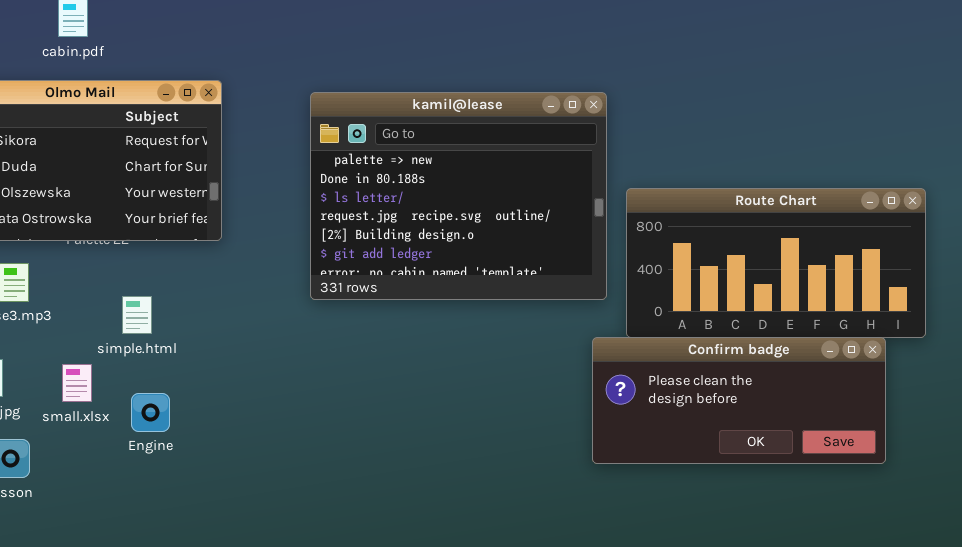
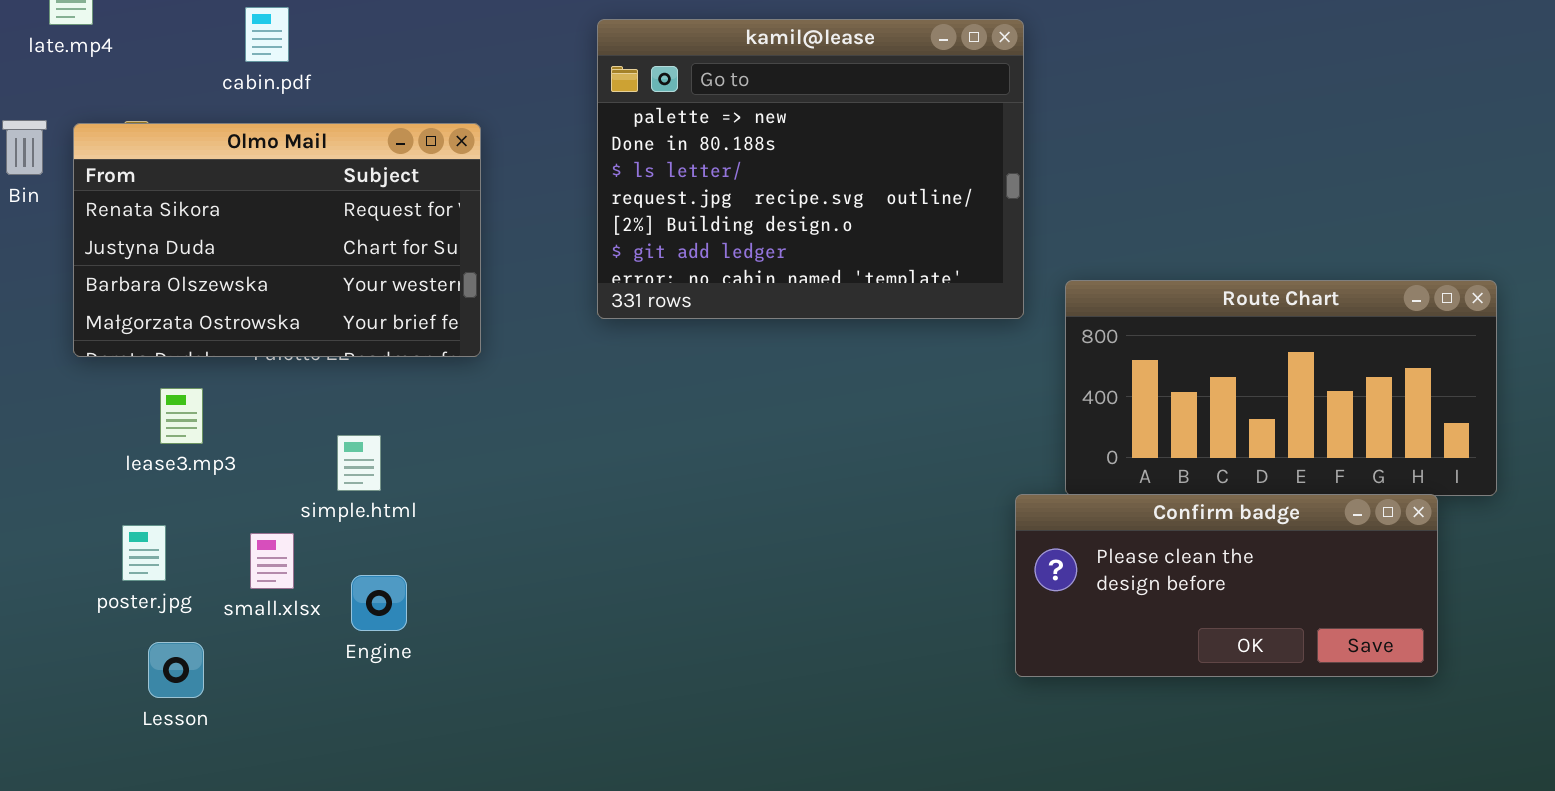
kamil@lease: [310,92,607,300] -> [597,19,1024,319], moved

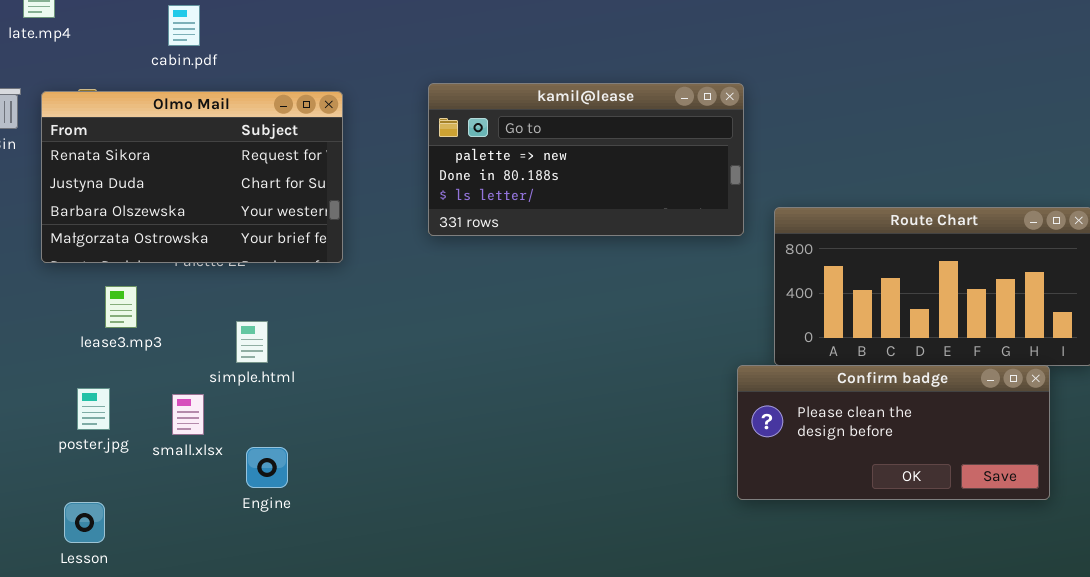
kamil@lease: [597,19,1024,319] -> [428,83,744,236], resized
Engine: [351,575,407,631] -> [246,447,288,488], moved
Lesson: [148,642,204,698] -> [64,502,105,543], moved

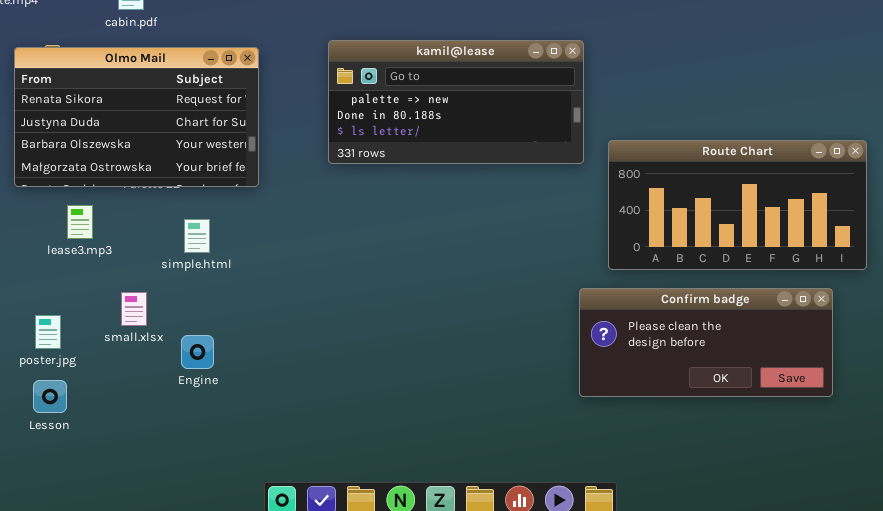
simple.html: [236,321,268,363] -> [184,219,210,253], moved
Confirm badge: [737,365,1050,500] -> [579,288,833,397], moved
poster.jpg: [77,388,110,430] -> [35,315,61,349], moved

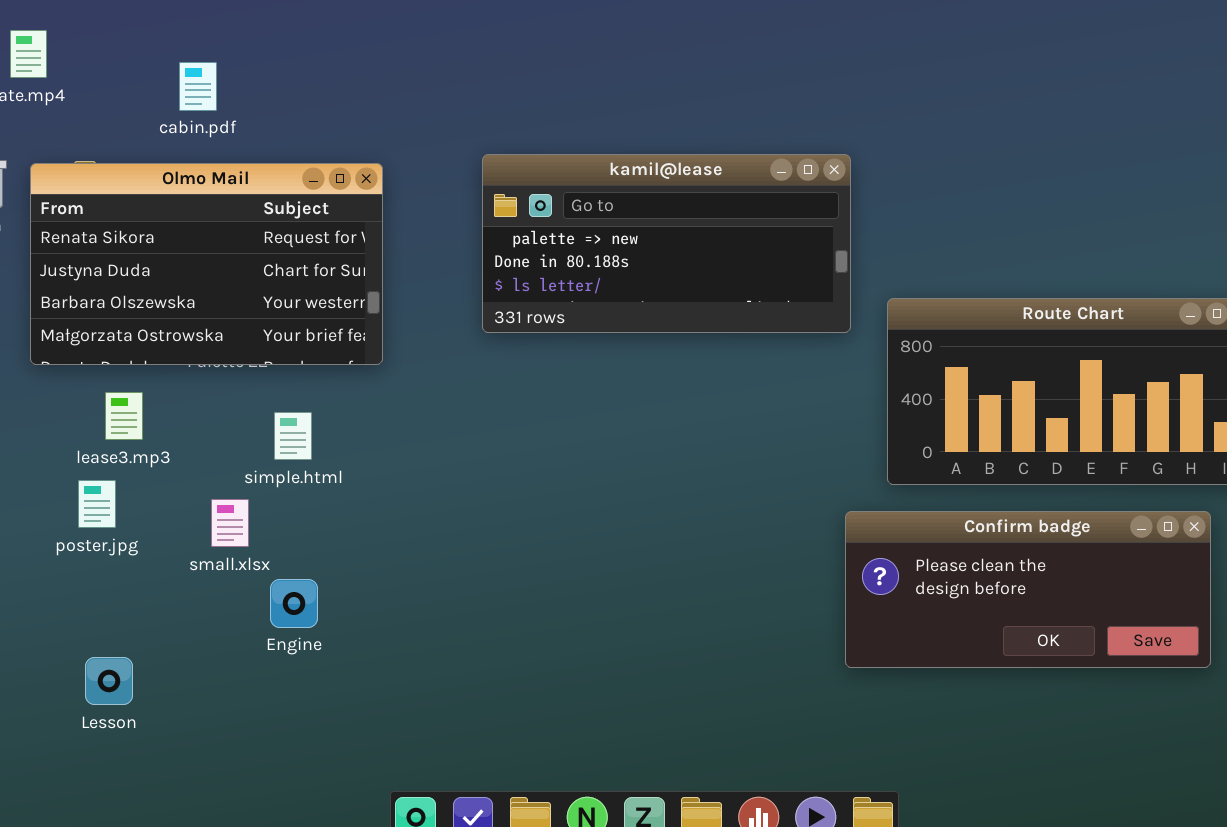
small.xlsx: [121,292,147,326] -> [211,499,249,547], moved
poster.jpg: [35,315,61,349] -> [78,480,116,528], moved
Lesson: [33,380,67,413] -> [85,657,133,705], moved

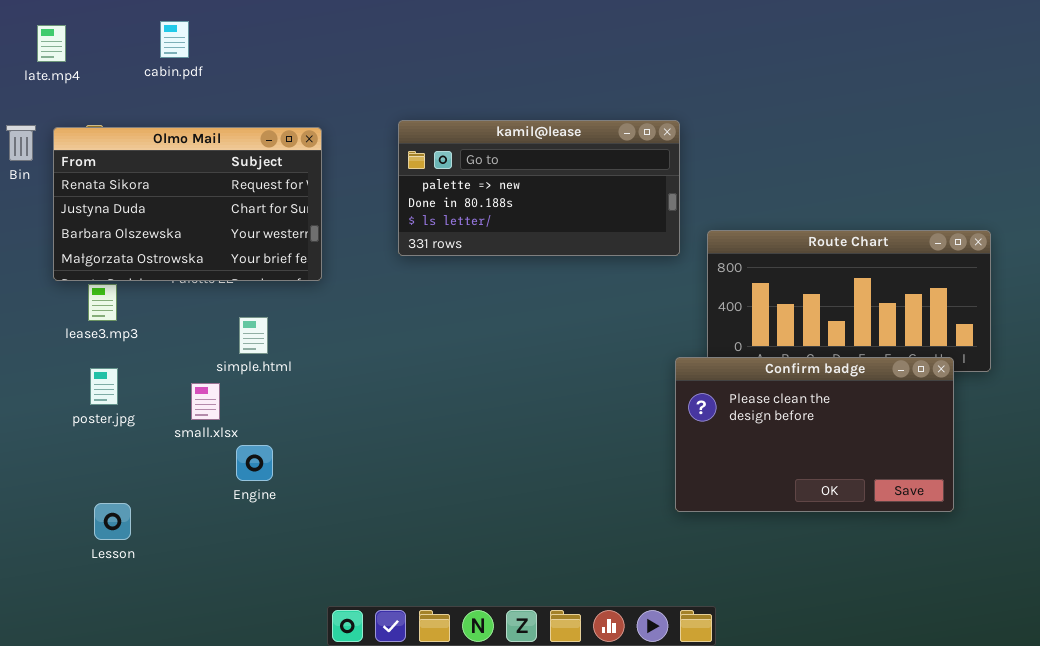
cabin.pdf: [179,62,217,111] -> [160,21,189,58], moved
lease3.mp3: [105,392,143,440] -> [88,284,117,321], moved
Confirm badge: [845,511,1211,668] -> [675,357,954,512], resized

